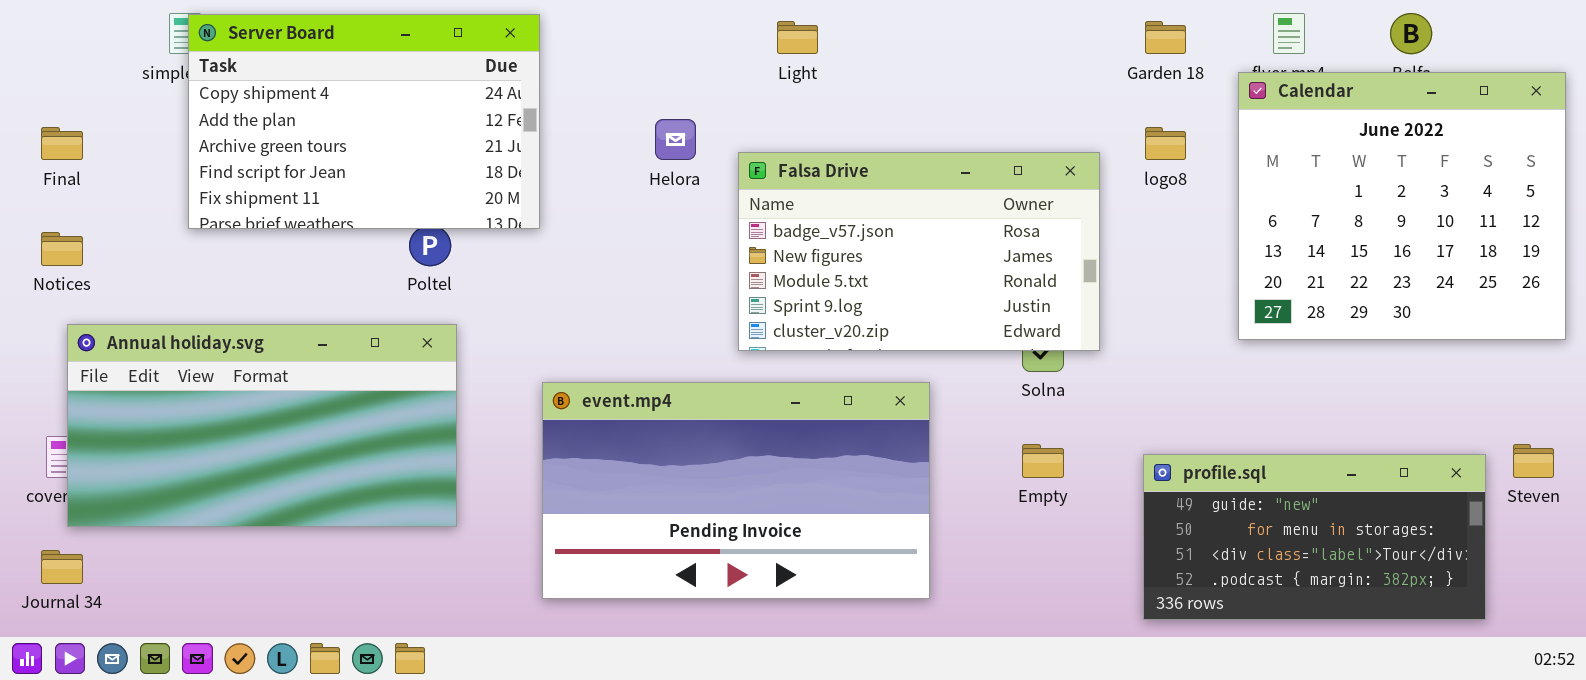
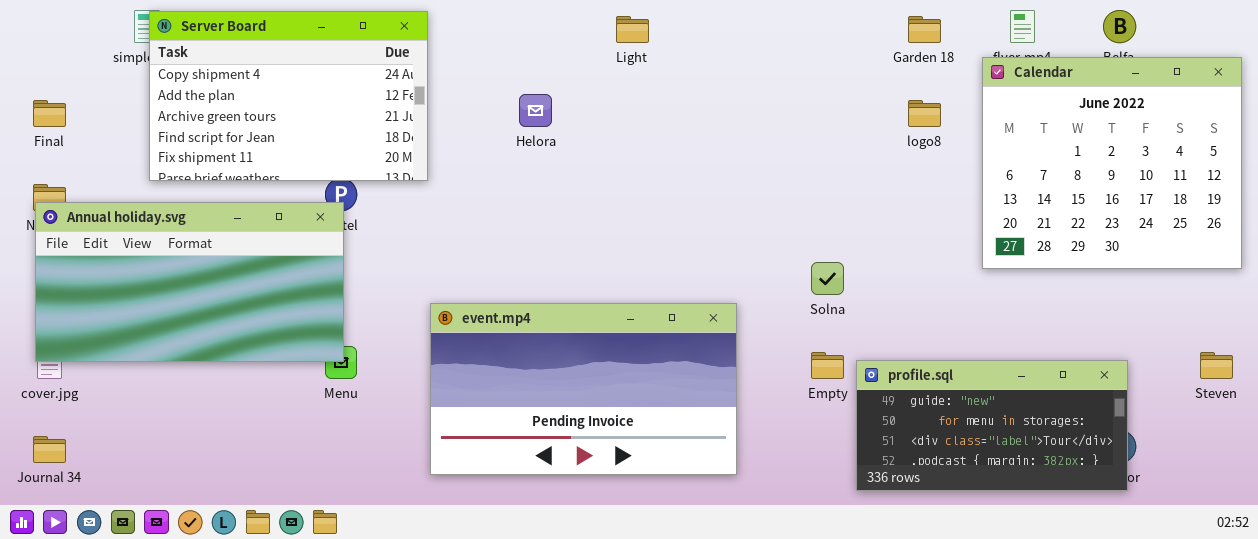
Falsa Drive: [738,152,1100,351] -> none, closed
Annual holiday.svg: [67,324,457,527] -> [35,202,344,362], moved
profile.sql: [1143,454,1486,620] -> [856,360,1128,491], moved

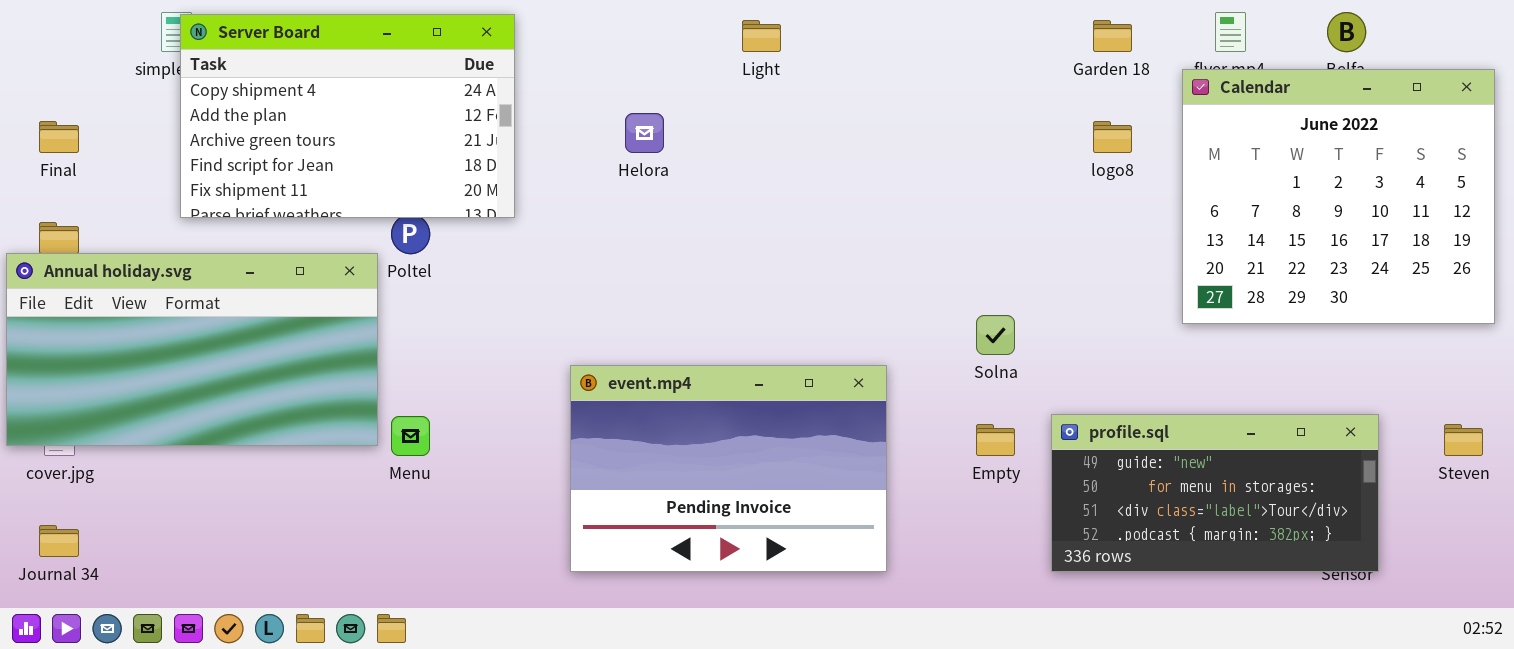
Annual holiday.svg: [35,202,344,362] -> [6,253,378,446], moved
event.mp4: [430,303,737,475] -> [570,365,887,572], resized
profile.sql: [856,360,1128,491] -> [1051,414,1379,572], moved

